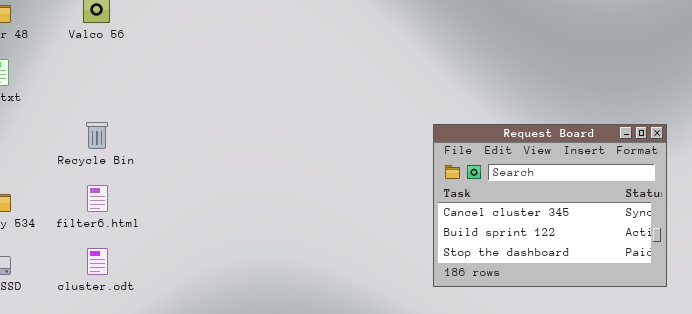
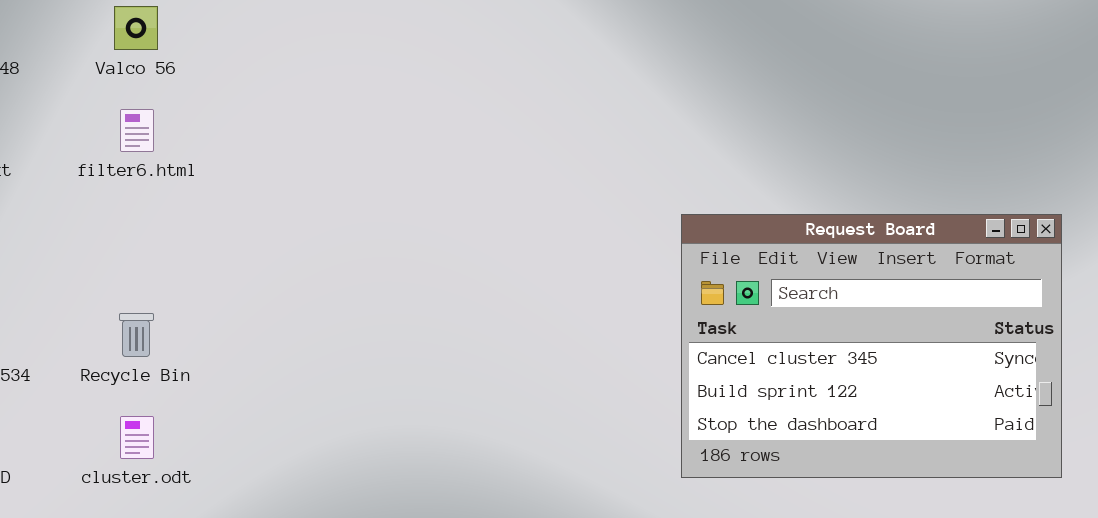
Recycle Bin: [86,122,108,149] -> [119,313,154,357], moved
filter6.html: [87,185,108,212] -> [120,109,154,152], moved

